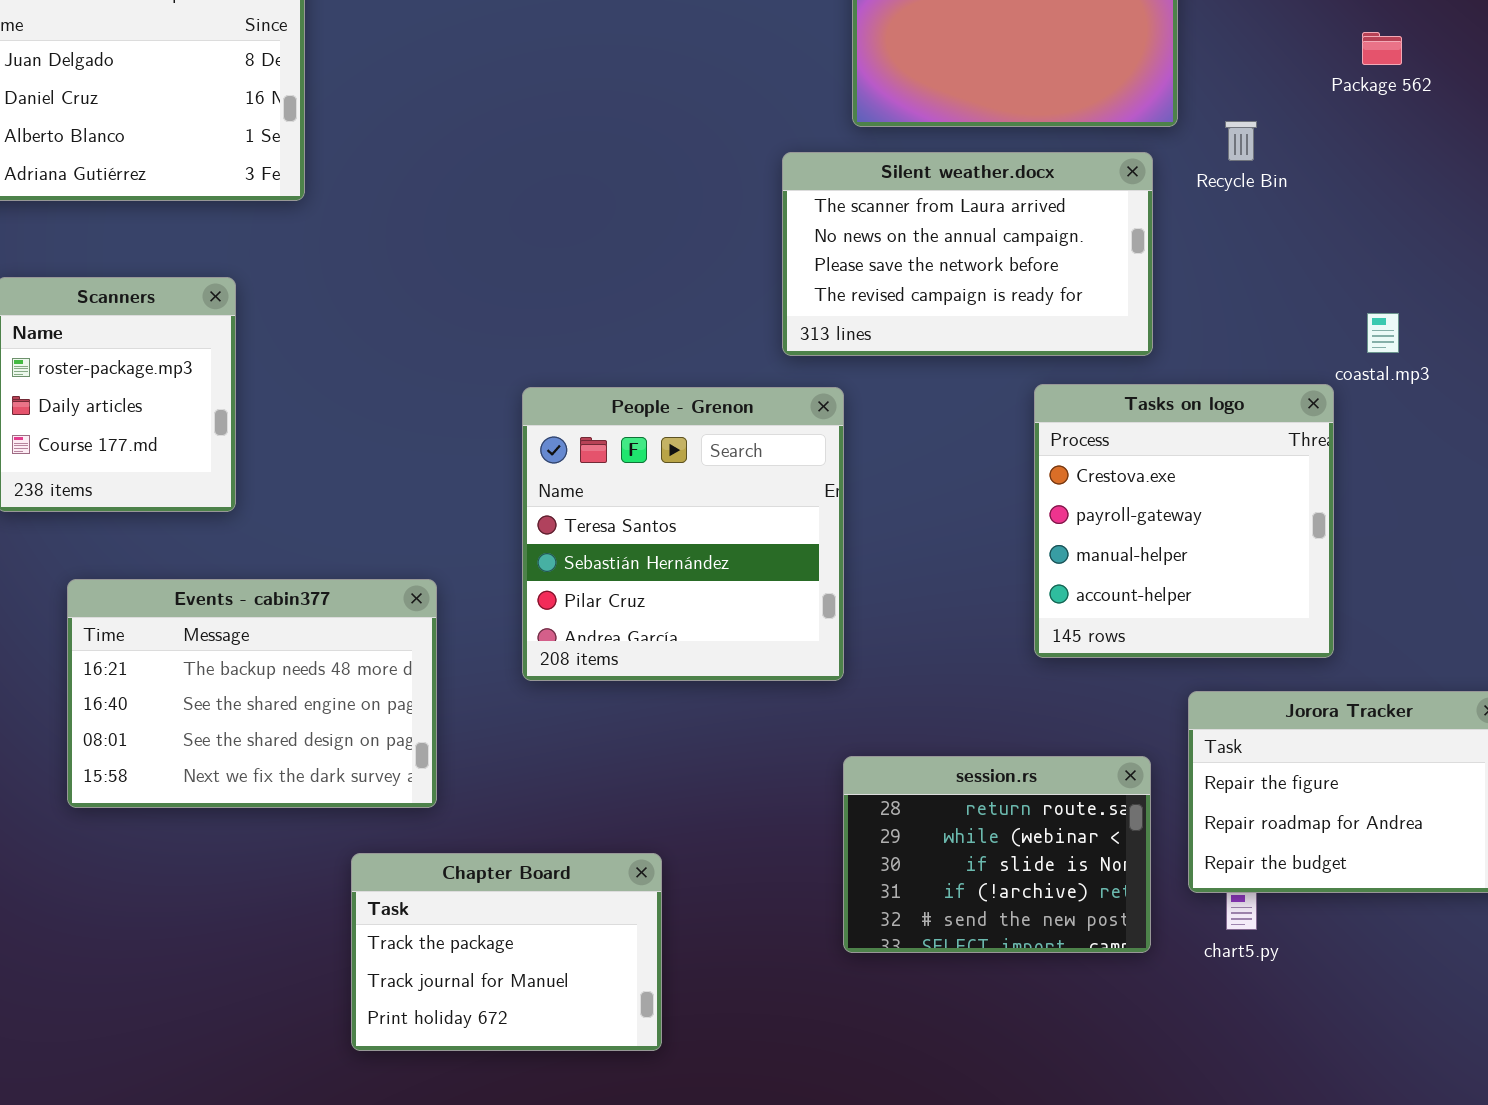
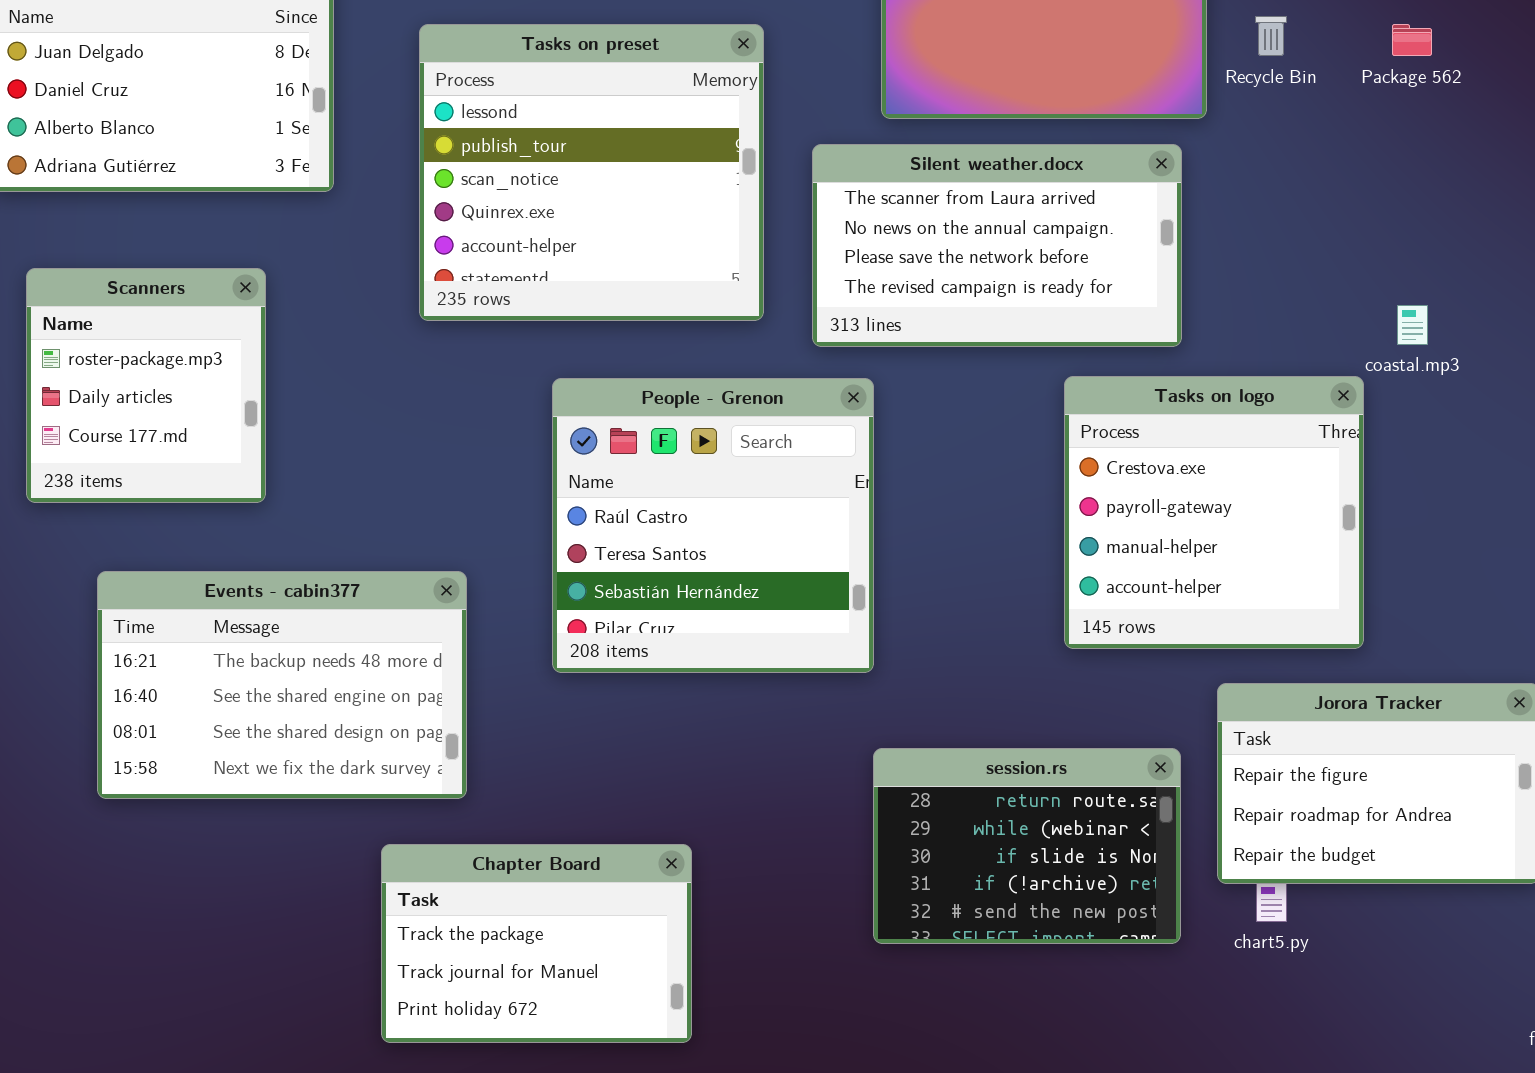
Tasks on preset: none -> [419,24,764,321], opened
Recycle Bin: [1225,121,1257,161] -> [1255,16,1287,56], moved
People - Grenon: [522,387,844,681] -> [552,378,874,673], scrolled up 1 row

